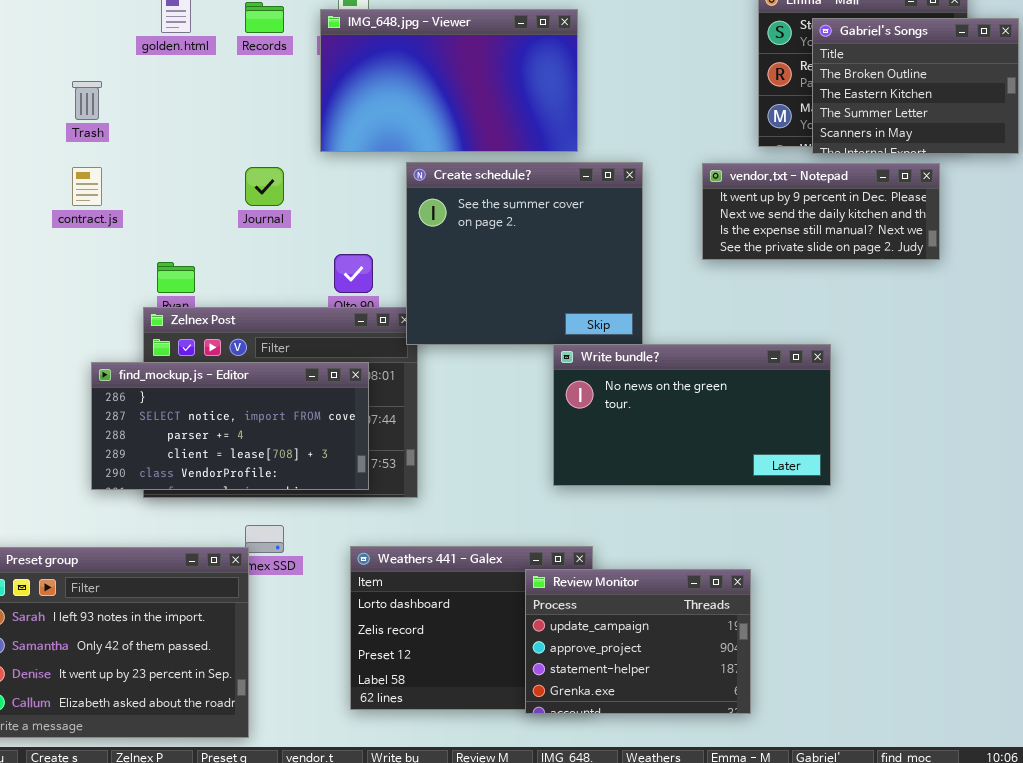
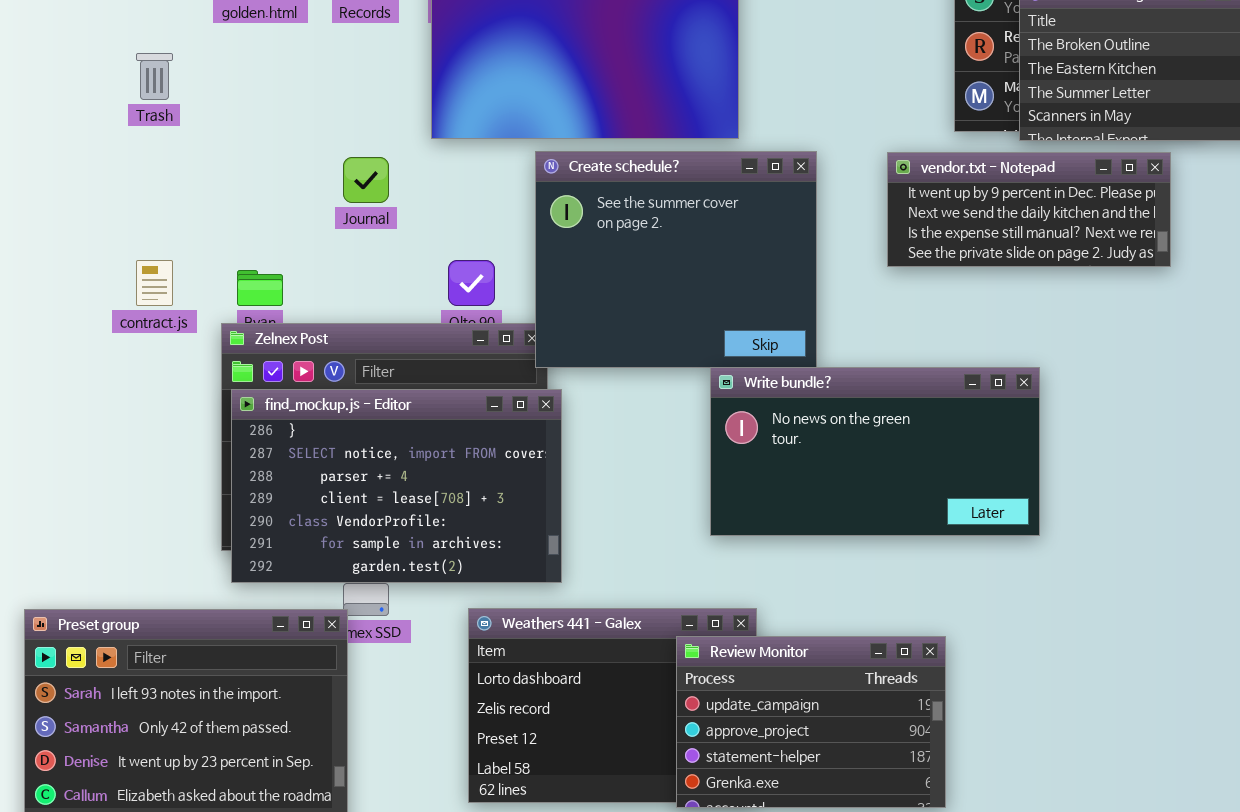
contract.js: [72,167,102,206] -> [136,260,173,306], moved
find_mockup.js - Editor: [91,362,369,490] -> [231,389,562,583], moved, resized

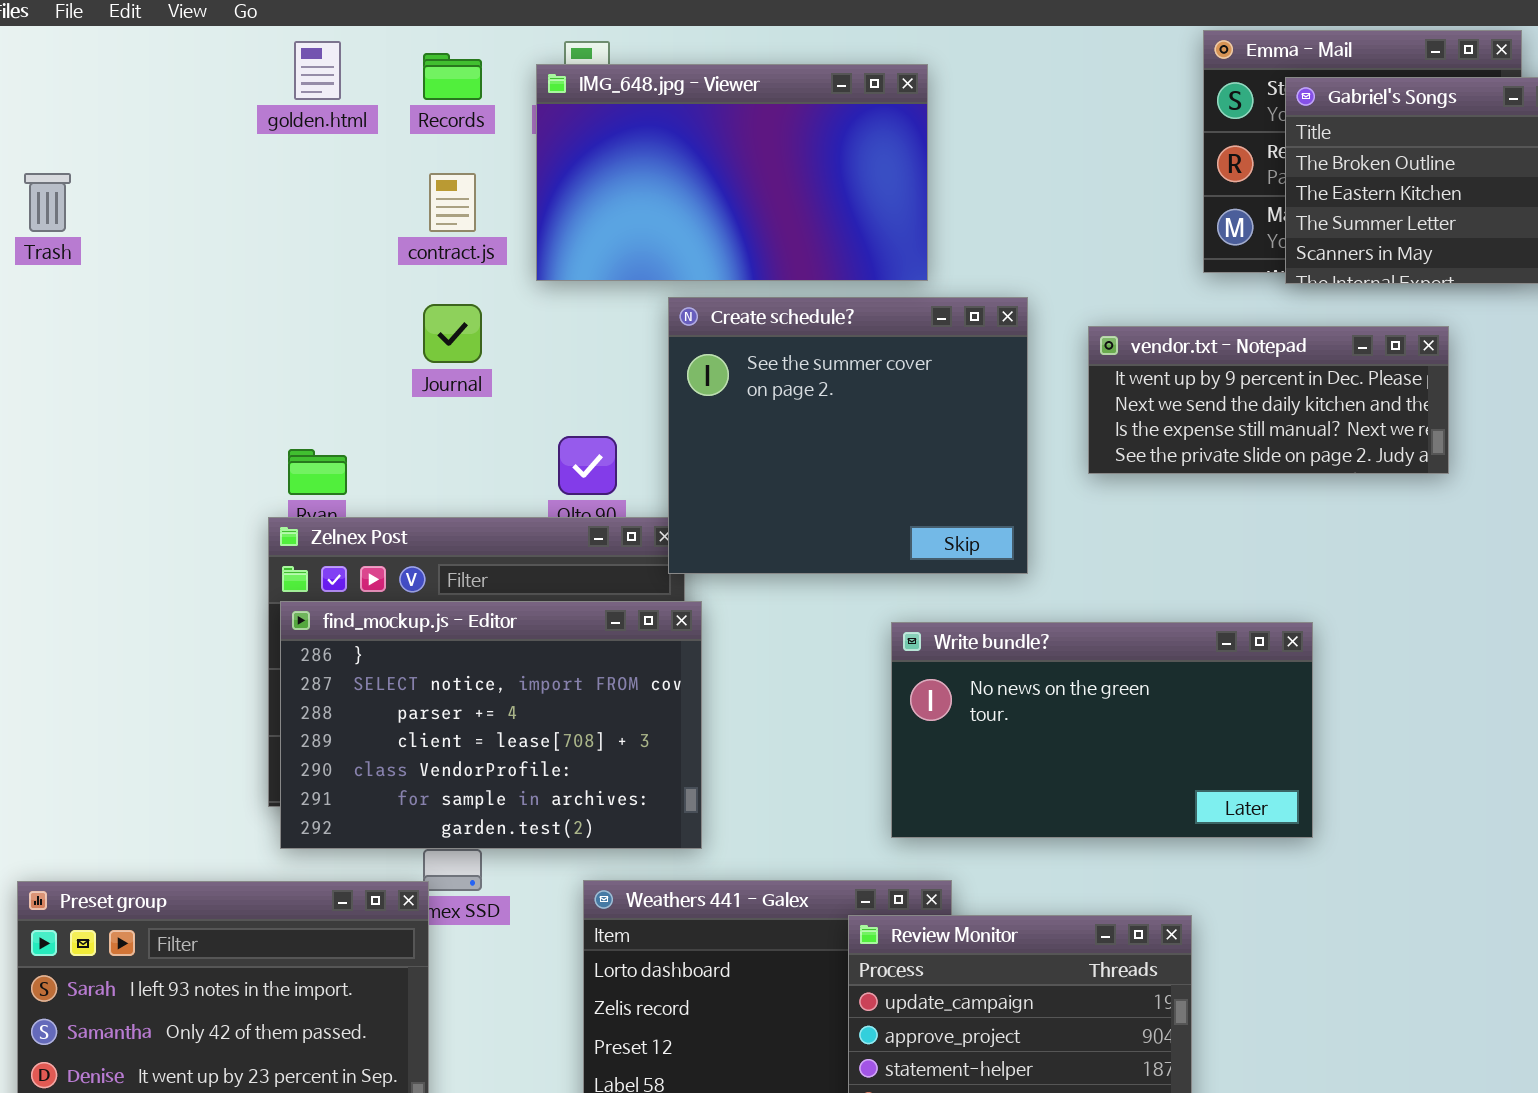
Trash: [136,53,173,100] -> [24,173,71,232], moved
vendor.txt - Notepad: [887,152,1171,267] -> [1088,326,1449,474], moved
contract.js: [136,260,173,306] -> [429,173,476,232], moved
Write bundle?: [710,367,1040,536] -> [891,622,1313,838], moved

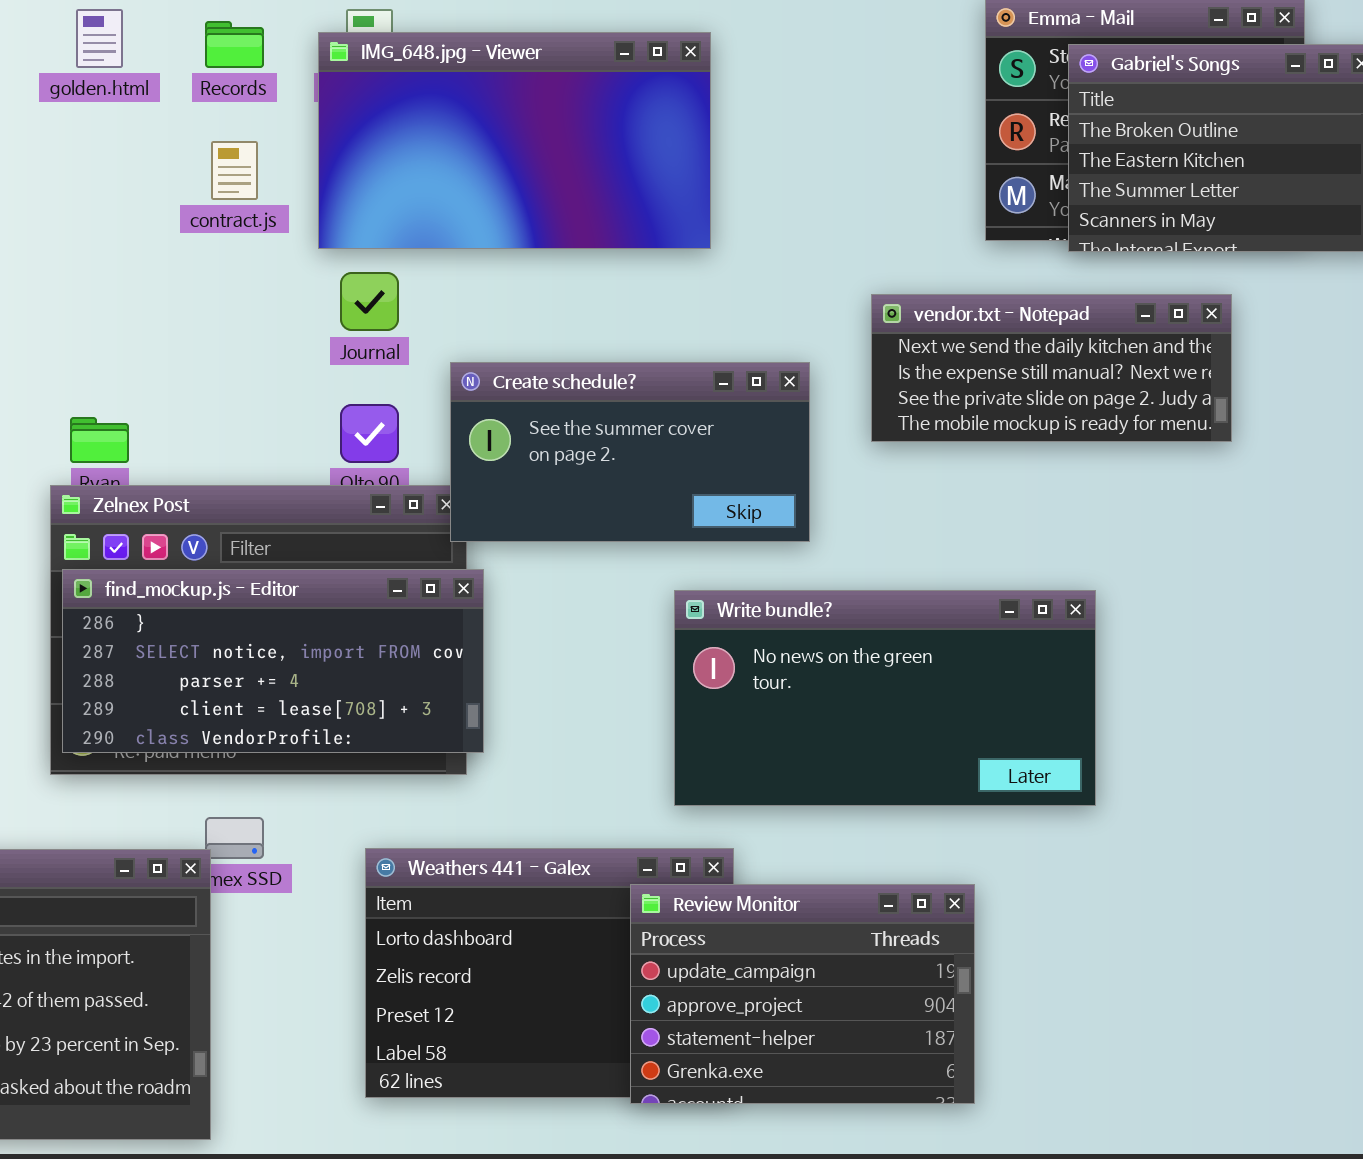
Create schedule?: [668,297,1028,574] -> [450,362,810,542], resized
Journal: [423,304,482,363] -> [340,272,399,331], moved
vendor.txt - Notepad: [1088,326,1449,474] -> [871,294,1232,442], scrolled down 1 row
find_mockup.js - Editor: [280,601,702,849] -> [62,569,484,753], resized

